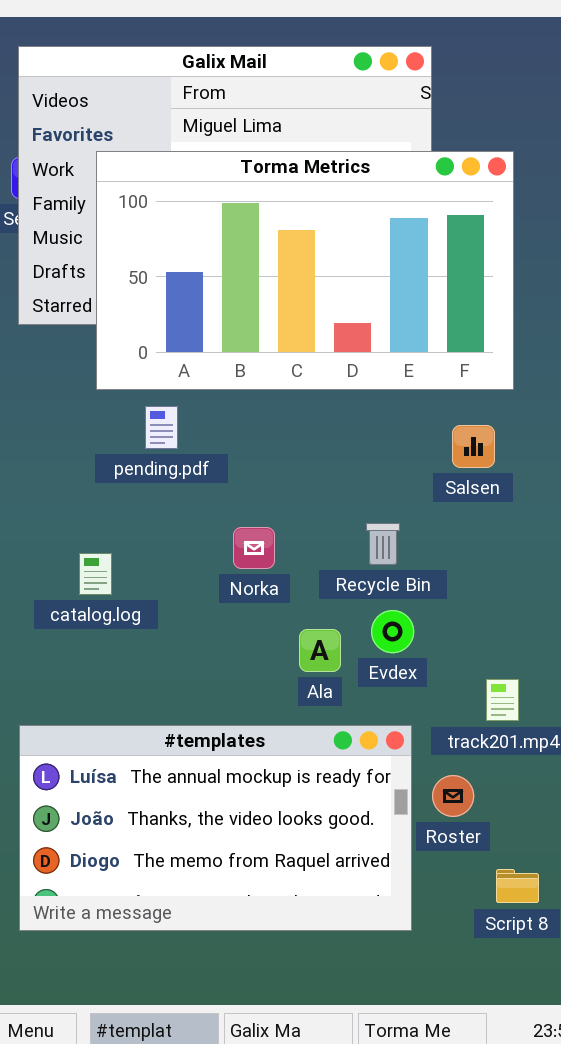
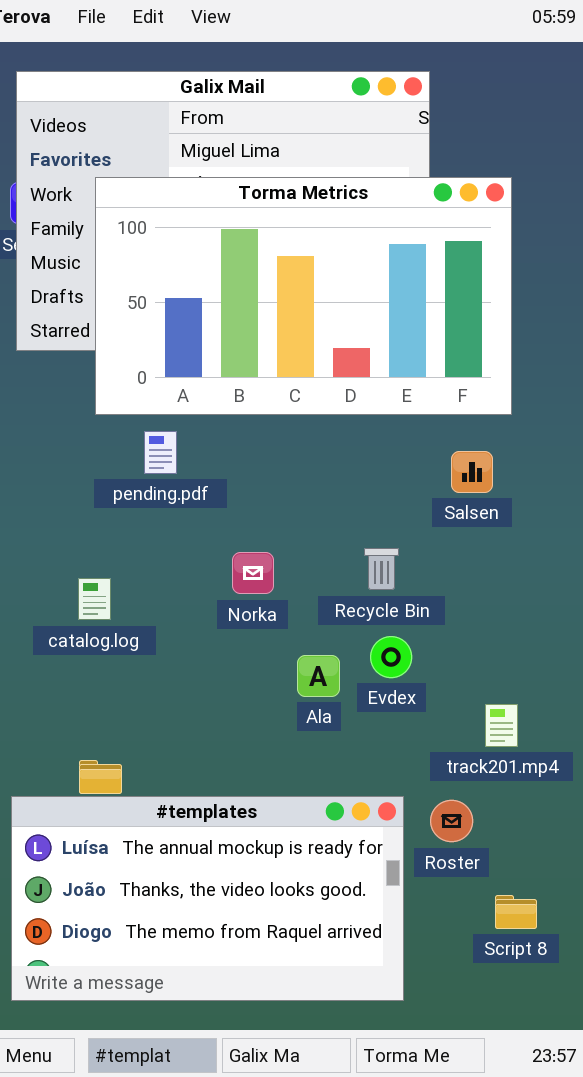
#templates: [19,725,412,931] -> [11,796,404,1001], moved

